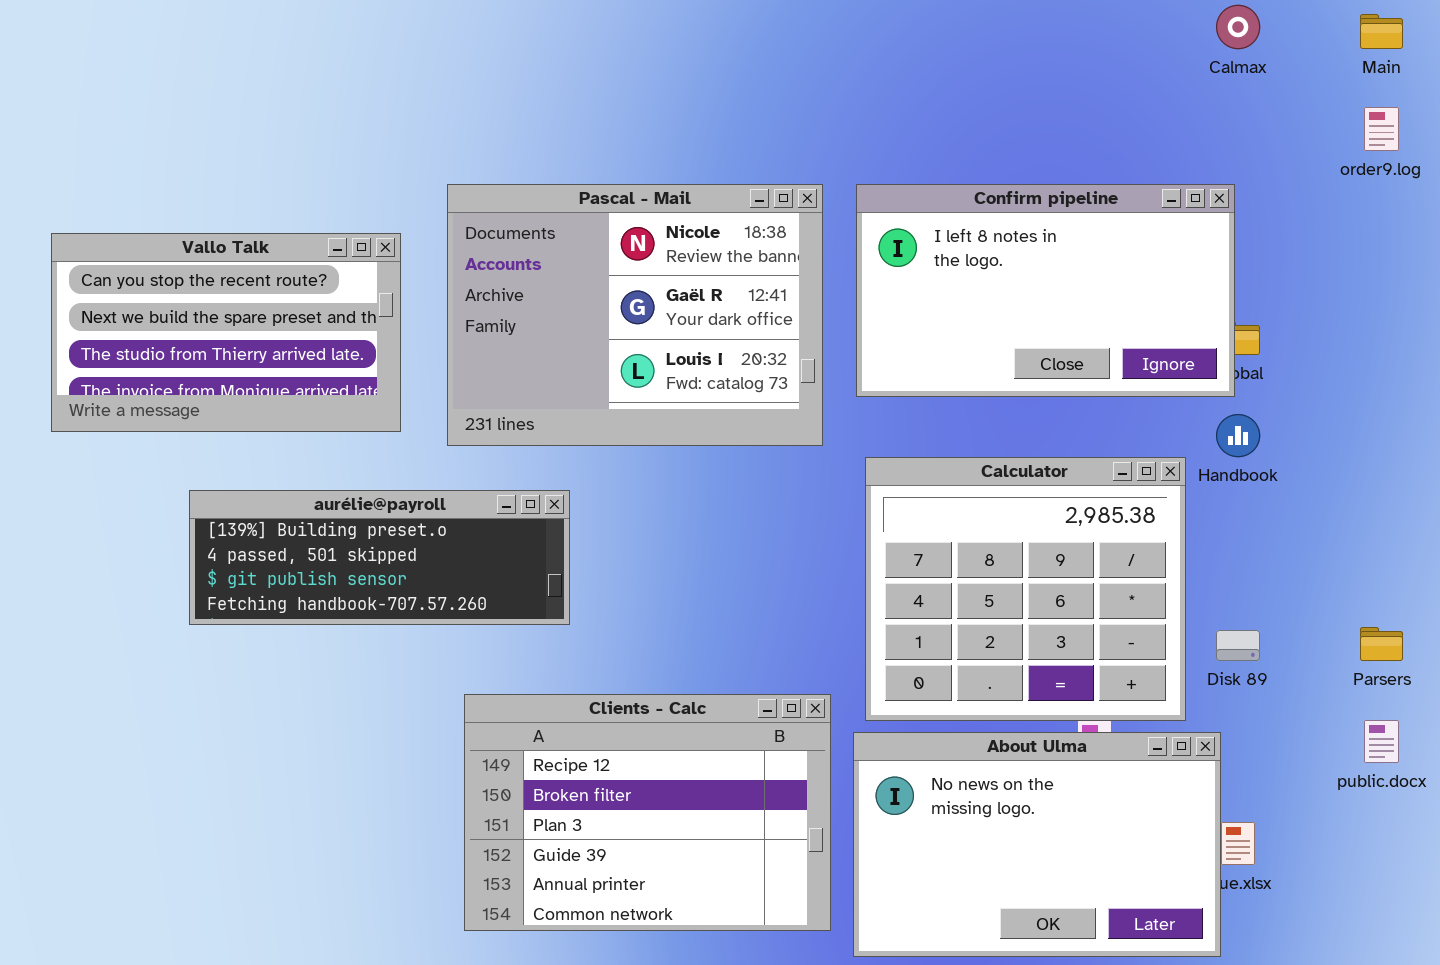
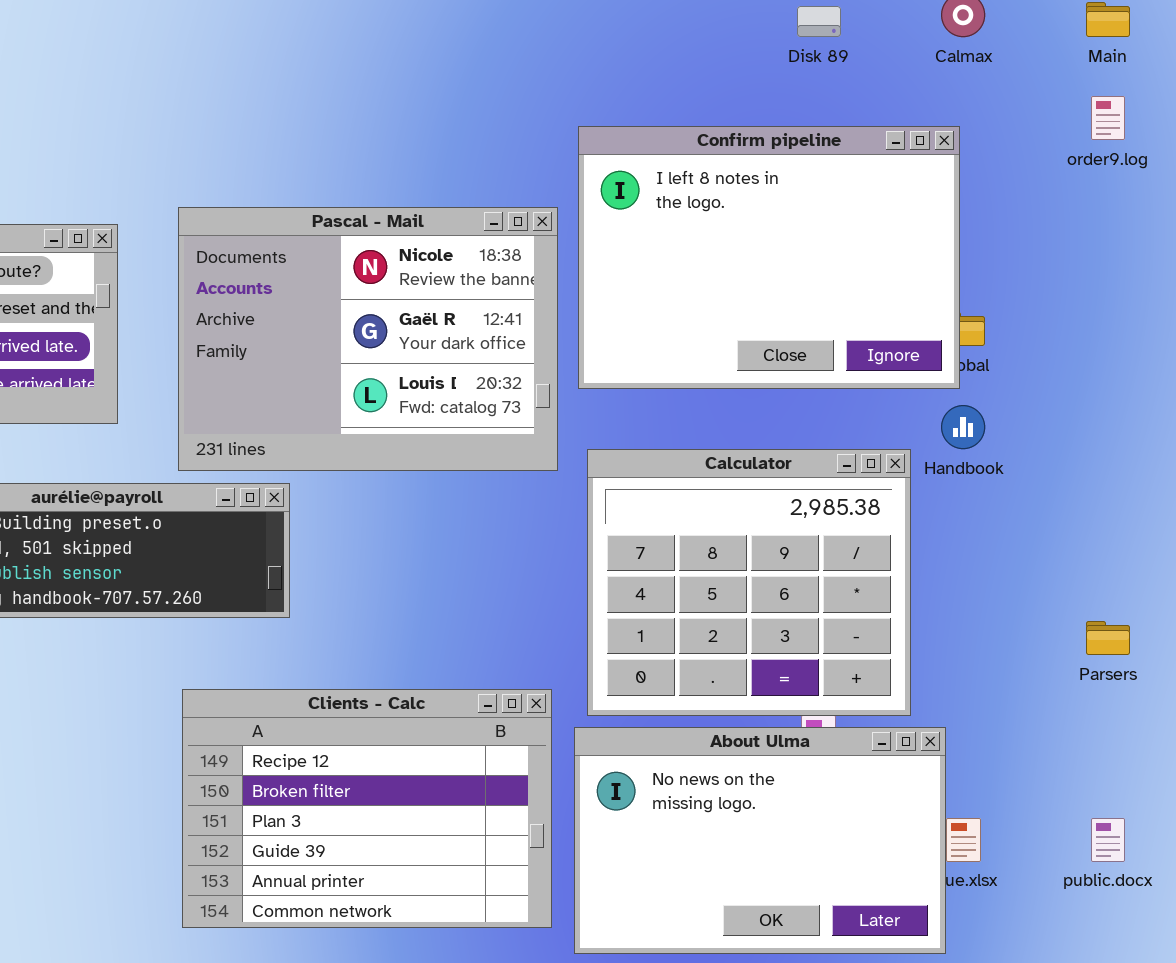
Pascal - Mail: [447,184,823,446] -> [178,207,558,471], moved
Confirm pipeline: [856,184,1235,397] -> [578,126,960,389], resized
Disk 89: [1216,630,1260,661] -> [797,6,841,37], moved
public.docx: [1364,720,1399,763] -> [1091,818,1125,862], moved

